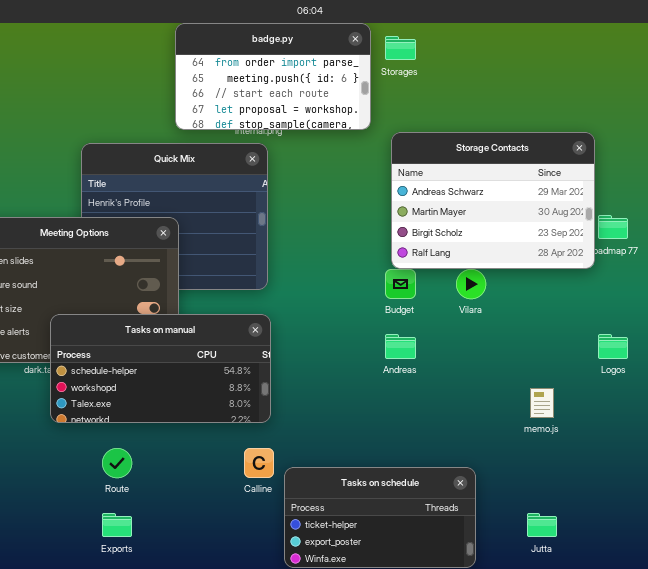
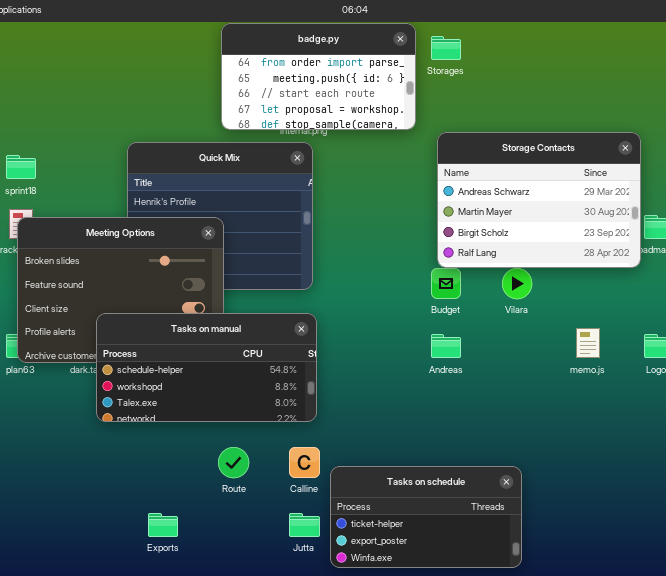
memo.js: [530,388,554,418] -> [576,328,600,358], moved
Route: [102,448,132,478] -> [218,447,249,478], moved
Jutta: [527,513,557,537] -> [289,513,320,537], moved

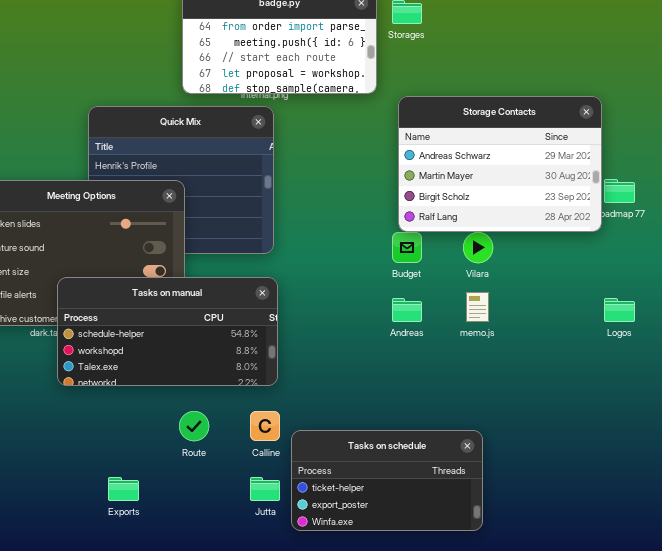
memo.js: [576,328,600,358] -> [466,292,489,322], moved

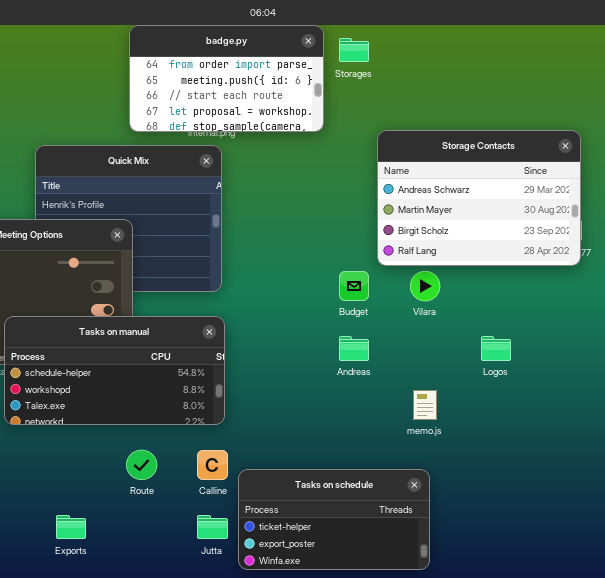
Storage Contacts: [398,96,602,232] -> [377,130,581,266], moved
memo.js: [466,292,489,322] -> [413,390,437,420], moved
Logos: [604,298,635,322] -> [481,336,511,361], moved

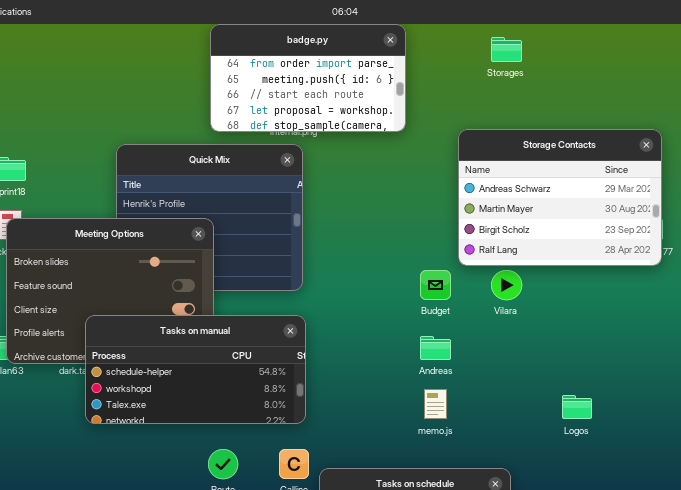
Storages: [339,38,369,62] -> [491,37,522,62], moved
Logos: [481,336,511,361] -> [562,395,592,419], moved
memo.js: [413,390,437,420] -> [424,389,447,419], moved

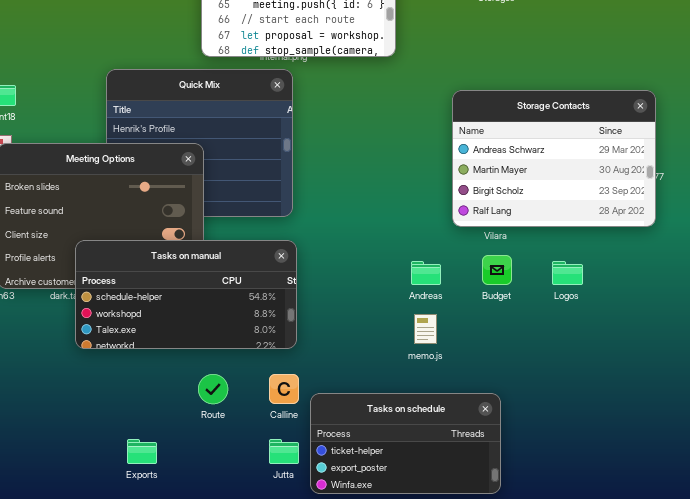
Storage Contacts: [458,129,662,266] -> [452,90,656,227], moved
Budget: [420,270,451,300] -> [482,255,512,285], moved
Logos: [562,395,592,419] -> [552,261,583,285], moved

